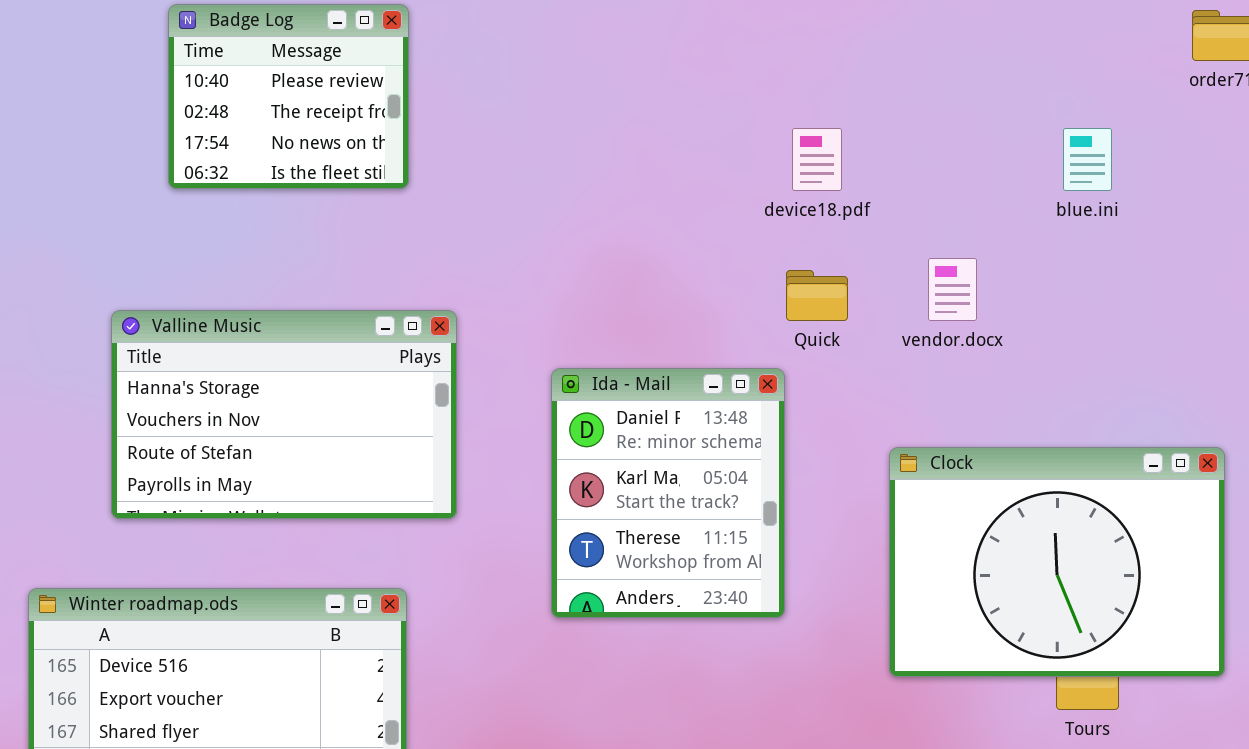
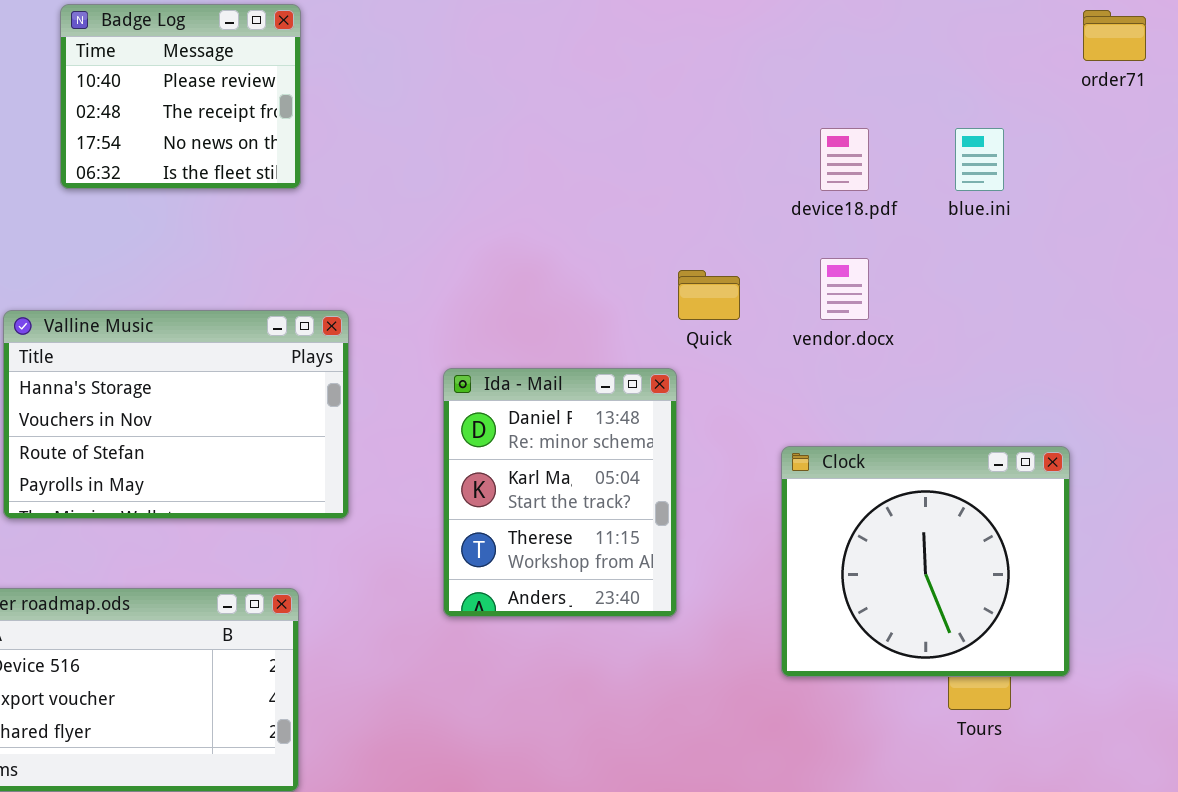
device18.pdf: [792,128,842,191] -> [820,128,869,191], moved
Clock: [889,447,1225,677] -> [781,446,1070,677], resized

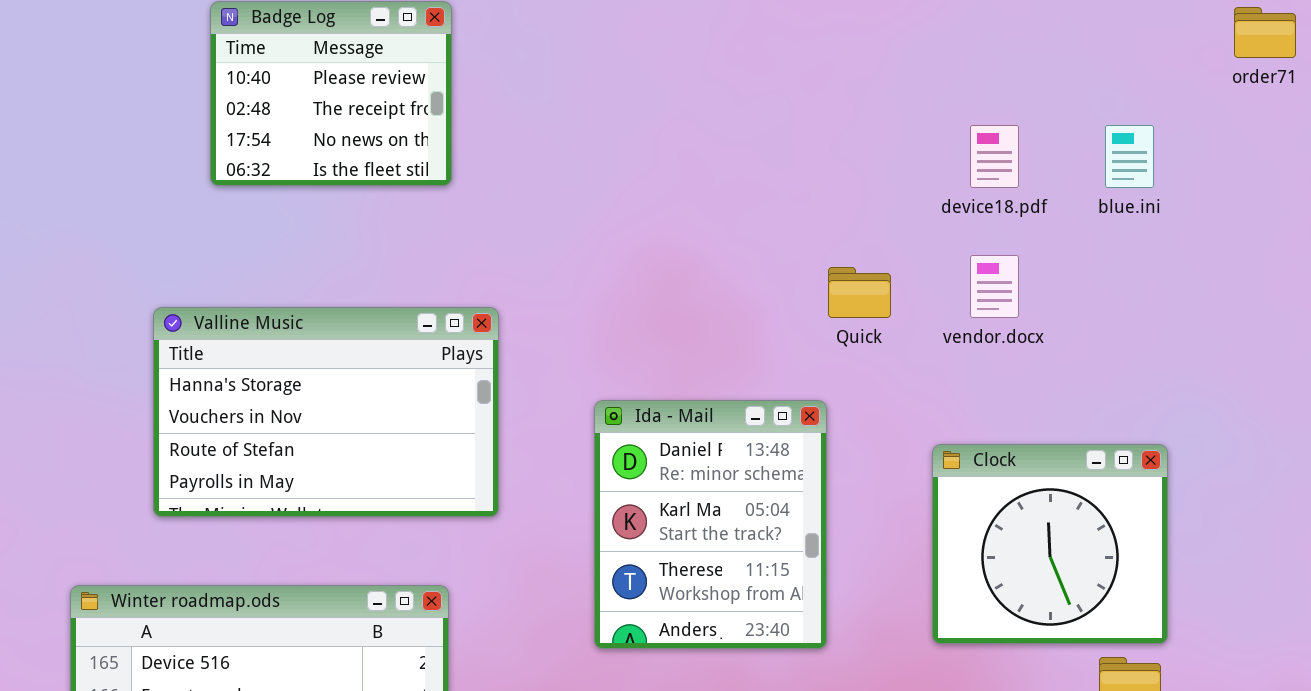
Ida - Mail: [443,368,677,617] -> [594,400,827,649], moved
Clock: [781,446,1070,677] -> [932,444,1168,644], resized

